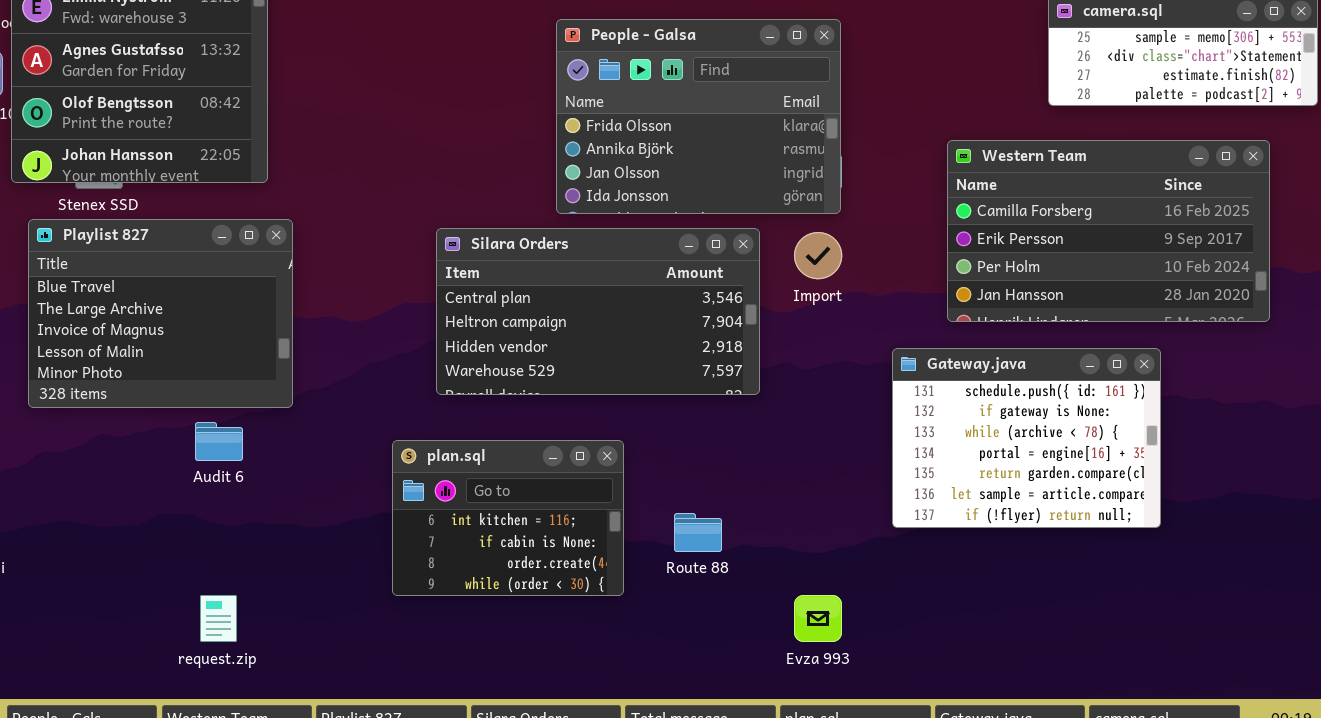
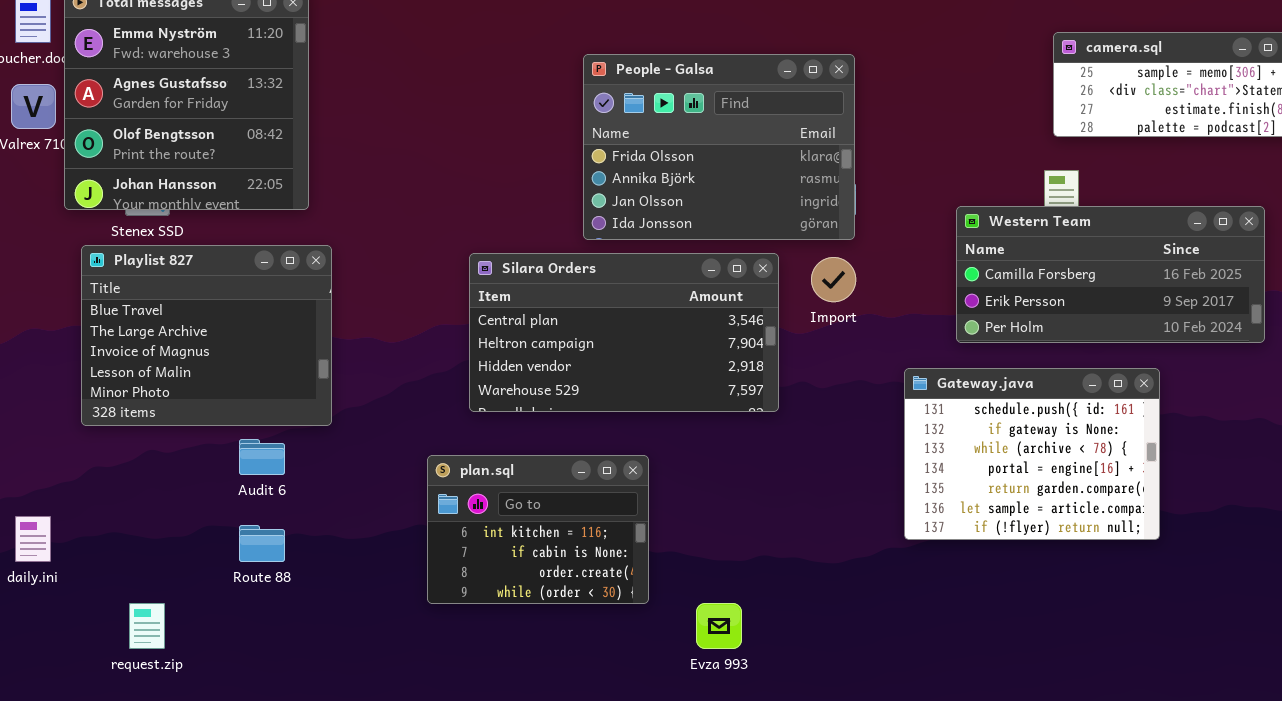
Western Team: [947,140,1270,322] -> [956,206,1265,343], resized
Route 88: [674,513,722,552] -> [239,525,285,562], moved
request.zip: [200,595,237,642] -> [129,603,165,649], moved
Evza 993: [794,595,842,642] -> [696,603,742,649], moved

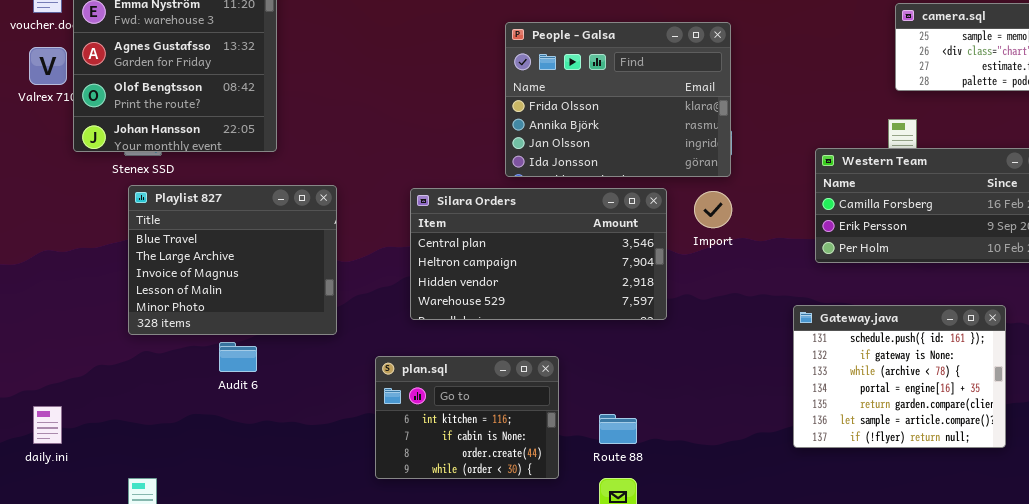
Playlist 827: [81,245,332,426] -> [128,185,337,335], moved
Gateway.java: [904,368,1160,540] -> [793,305,1006,448], moved
Route 88: [239,525,285,562] -> [599,414,637,444], moved

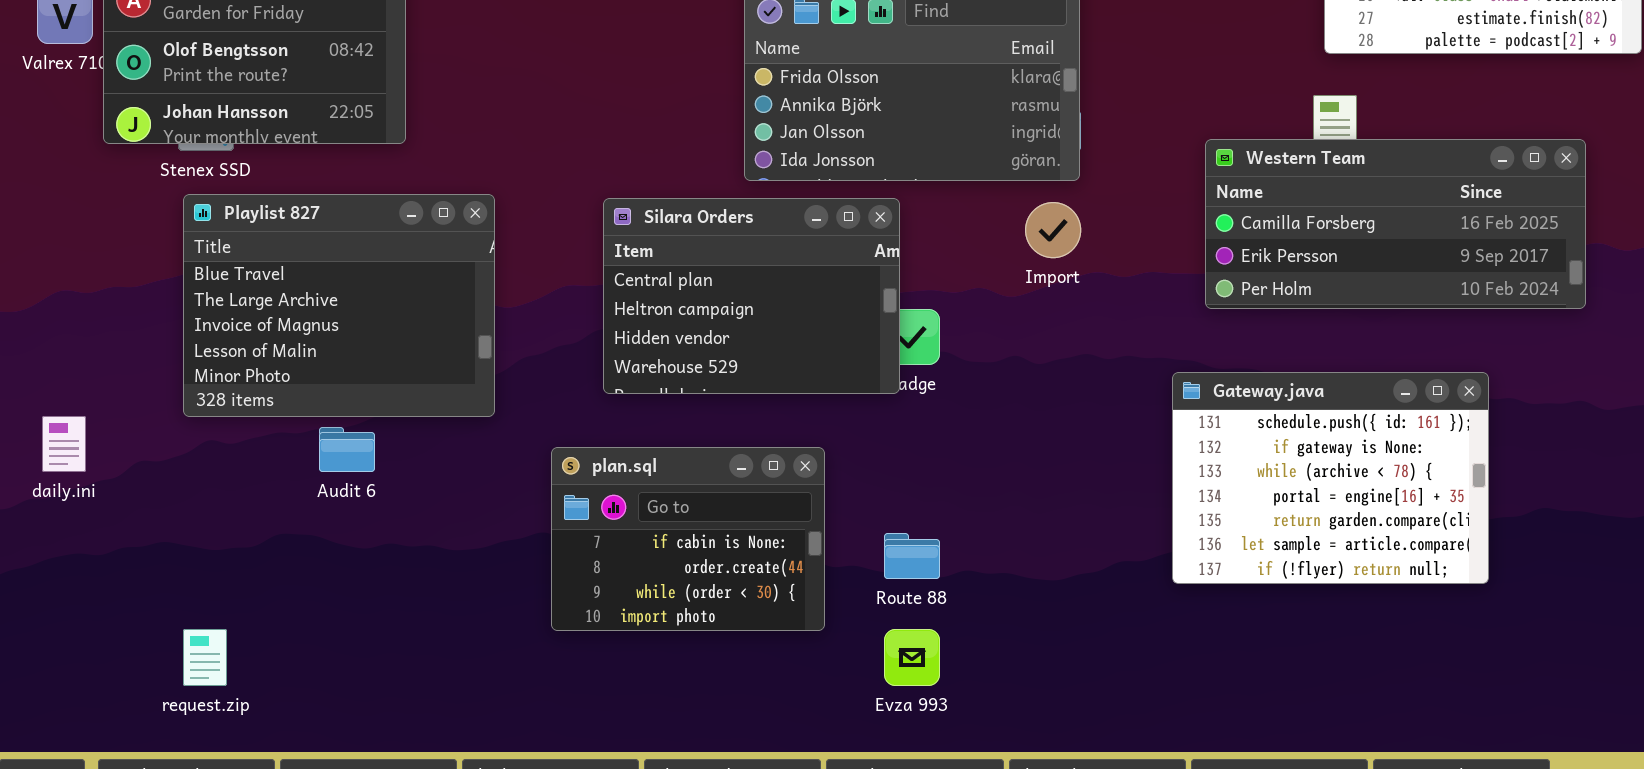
Silara Orders: [410,188,667,320] -> [603,198,900,394], resized
plan.sql: [375,356,559,479] -> [551,447,825,631], scrolled down 1 row
daily.ini: [33,406,62,444] -> [42,416,86,472], moved

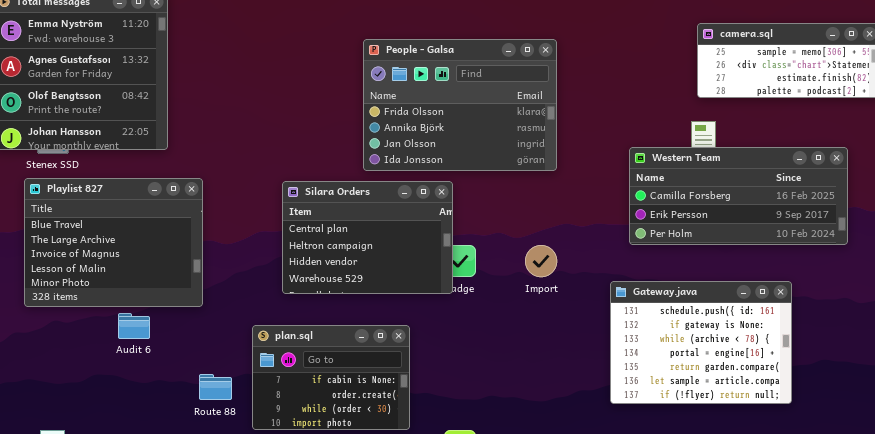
Playlist 827: [183,194,495,417] -> [24,178,203,307], moved
Import: [1025,202,1081,258] -> [525,245,557,277], moved
Route 88: [884,533,940,579] -> [199,374,232,400], moved

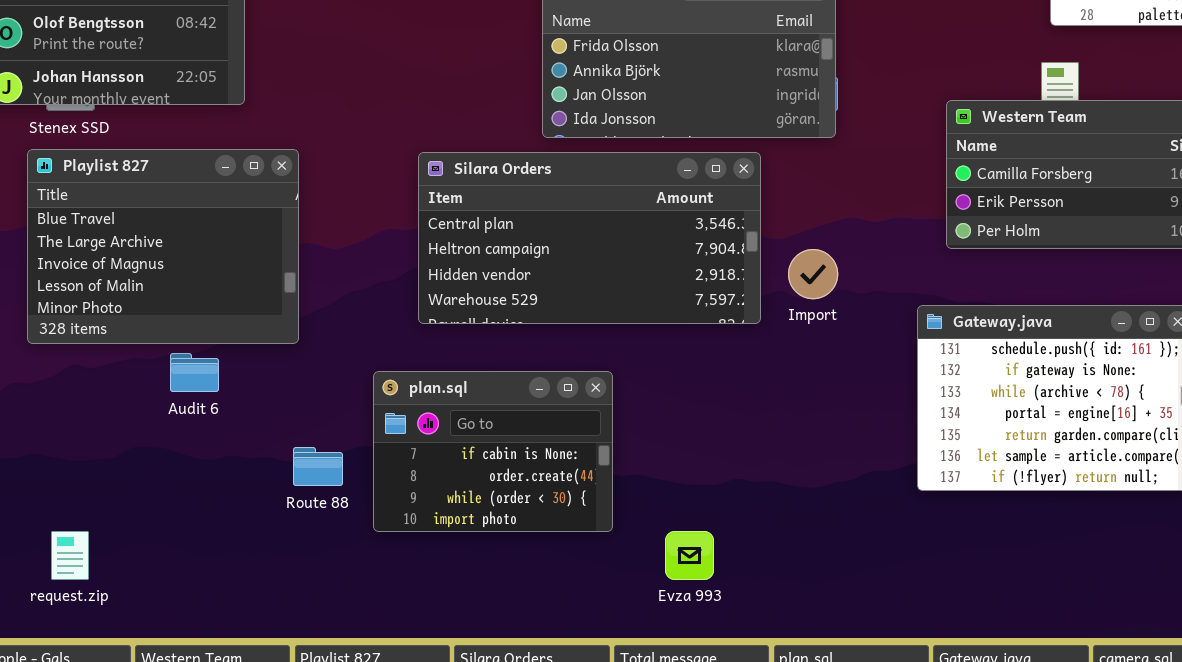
Silara Orders: [282,181,453,294] -> [418,152,761,324], resized

